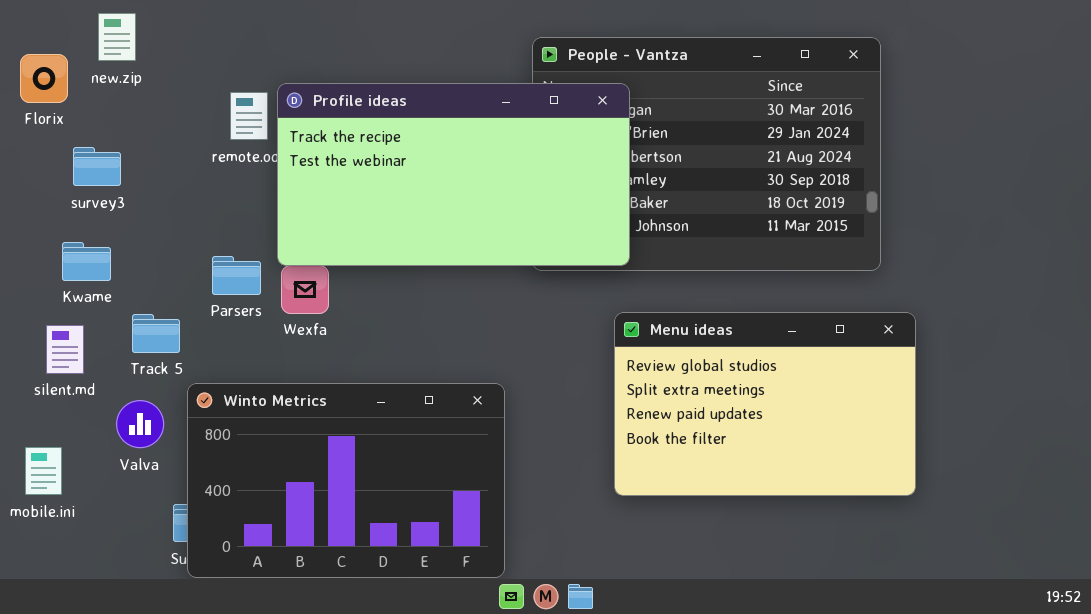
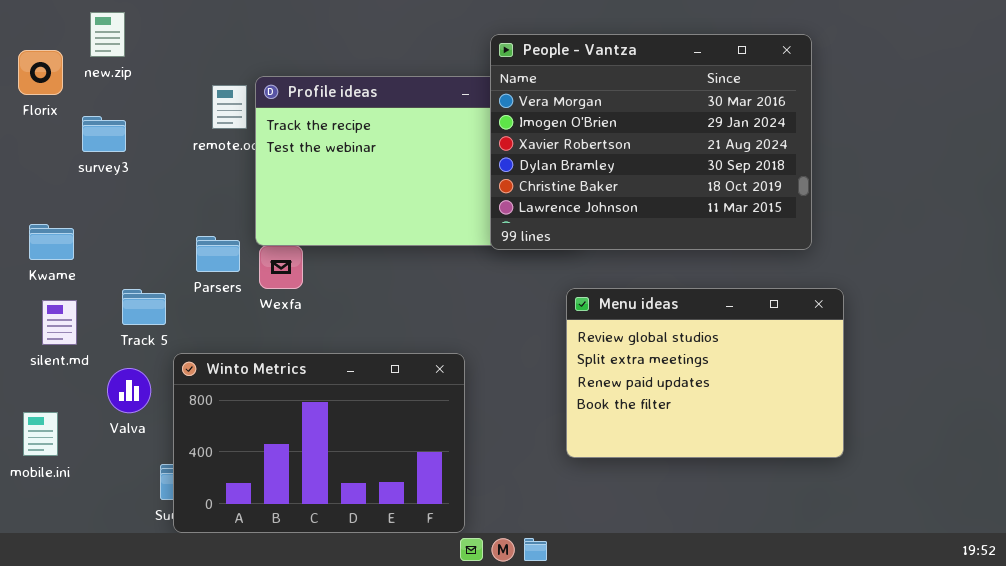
People - Vantza: [532,37,881,271] -> [490,34,812,250], raised
survey3: [73,147,121,186] -> [82,116,126,152], moved
Kwame: [62,242,111,281] -> [29,224,74,260], moved

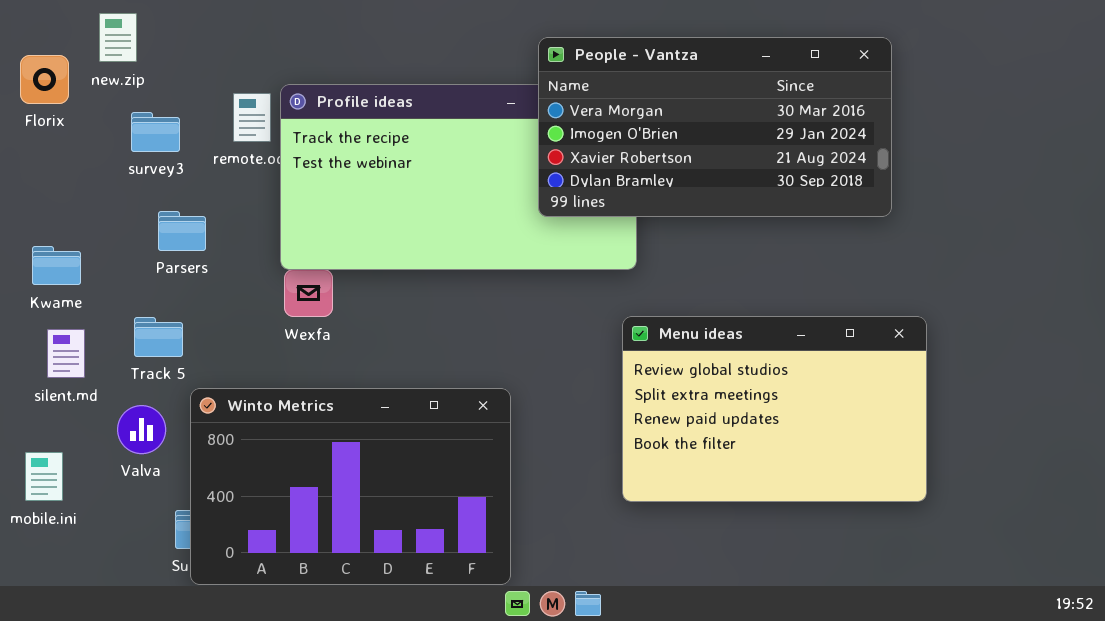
People - Vantza: [490,34,812,250] -> [538,37,892,217], resized
survey3: [82,116,126,152] -> [131,112,180,152], moved
Parsers: [196,236,240,272] -> [158,211,206,251], moved

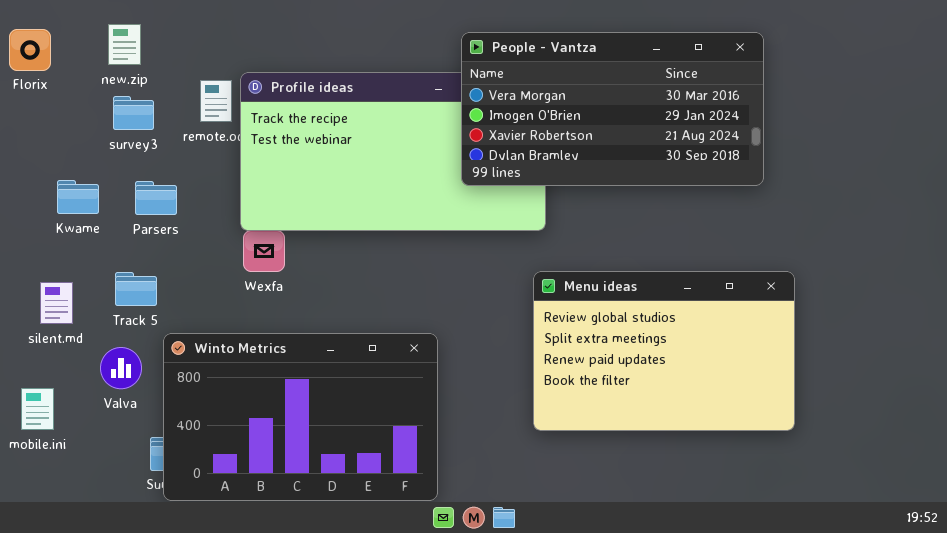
new.zip: [99,13,137,62] -> [108,24,141,65], moved
Florix: [20,55,69,104] -> [9,29,51,71], moved
Kwame: [32,246,81,285] -> [57,180,99,214], moved

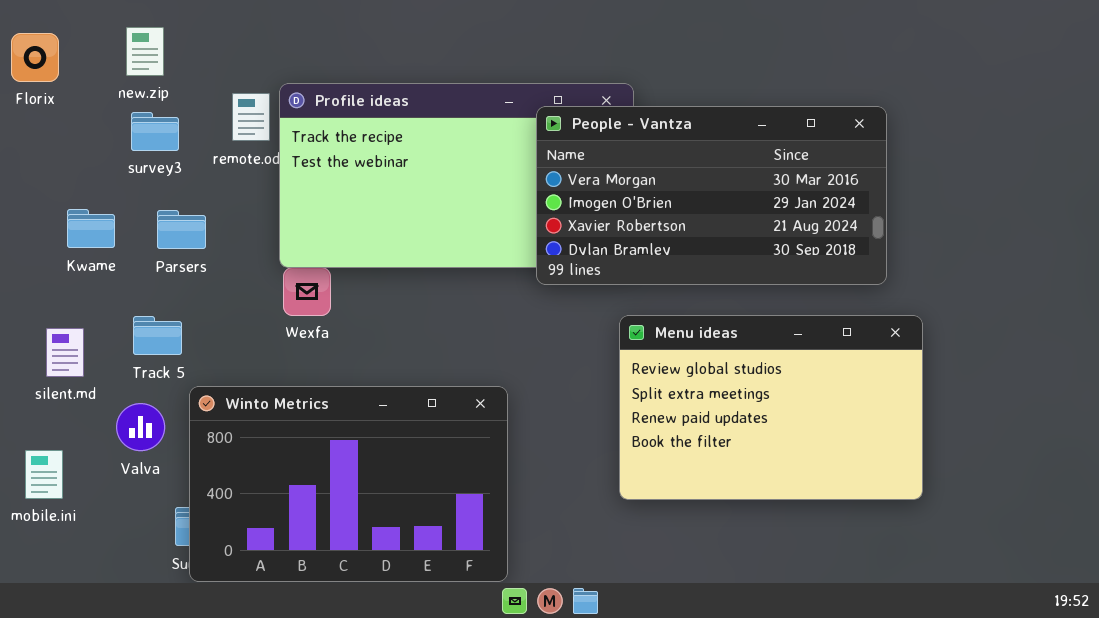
People - Vantza: [461,32,764,186] -> [536,106,887,285], moved

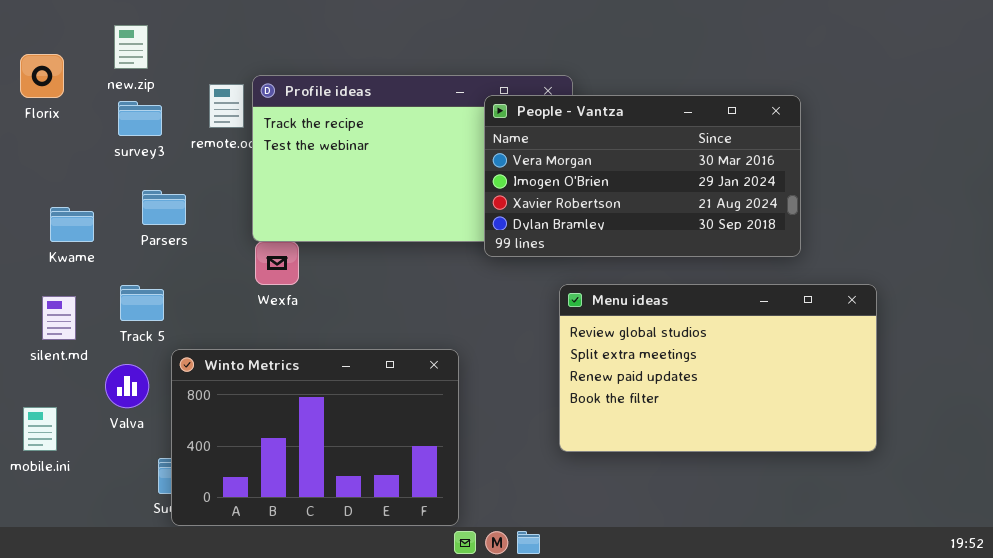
Florix: [11,33,59,82] -> [20,54,64,98], moved
Kwame: [67,209,115,248] -> [50,207,94,242], moved
Menu ideas: [619,315,923,500] -> [559,284,877,452], resized

